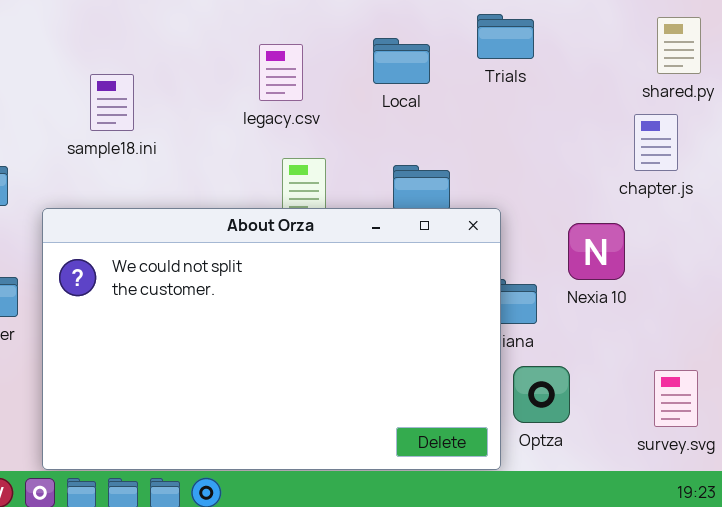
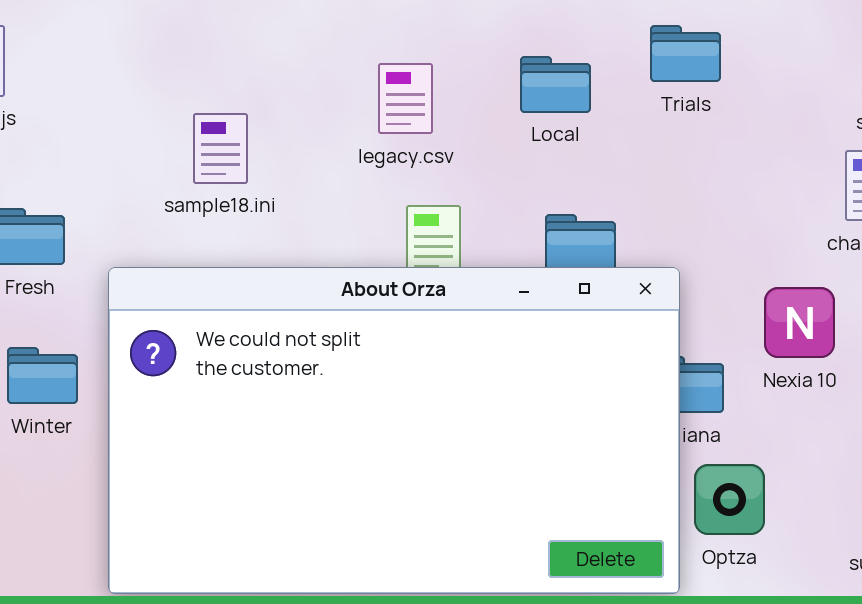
sample18.ini: [90,74,134,131] -> [193,113,248,184], moved

